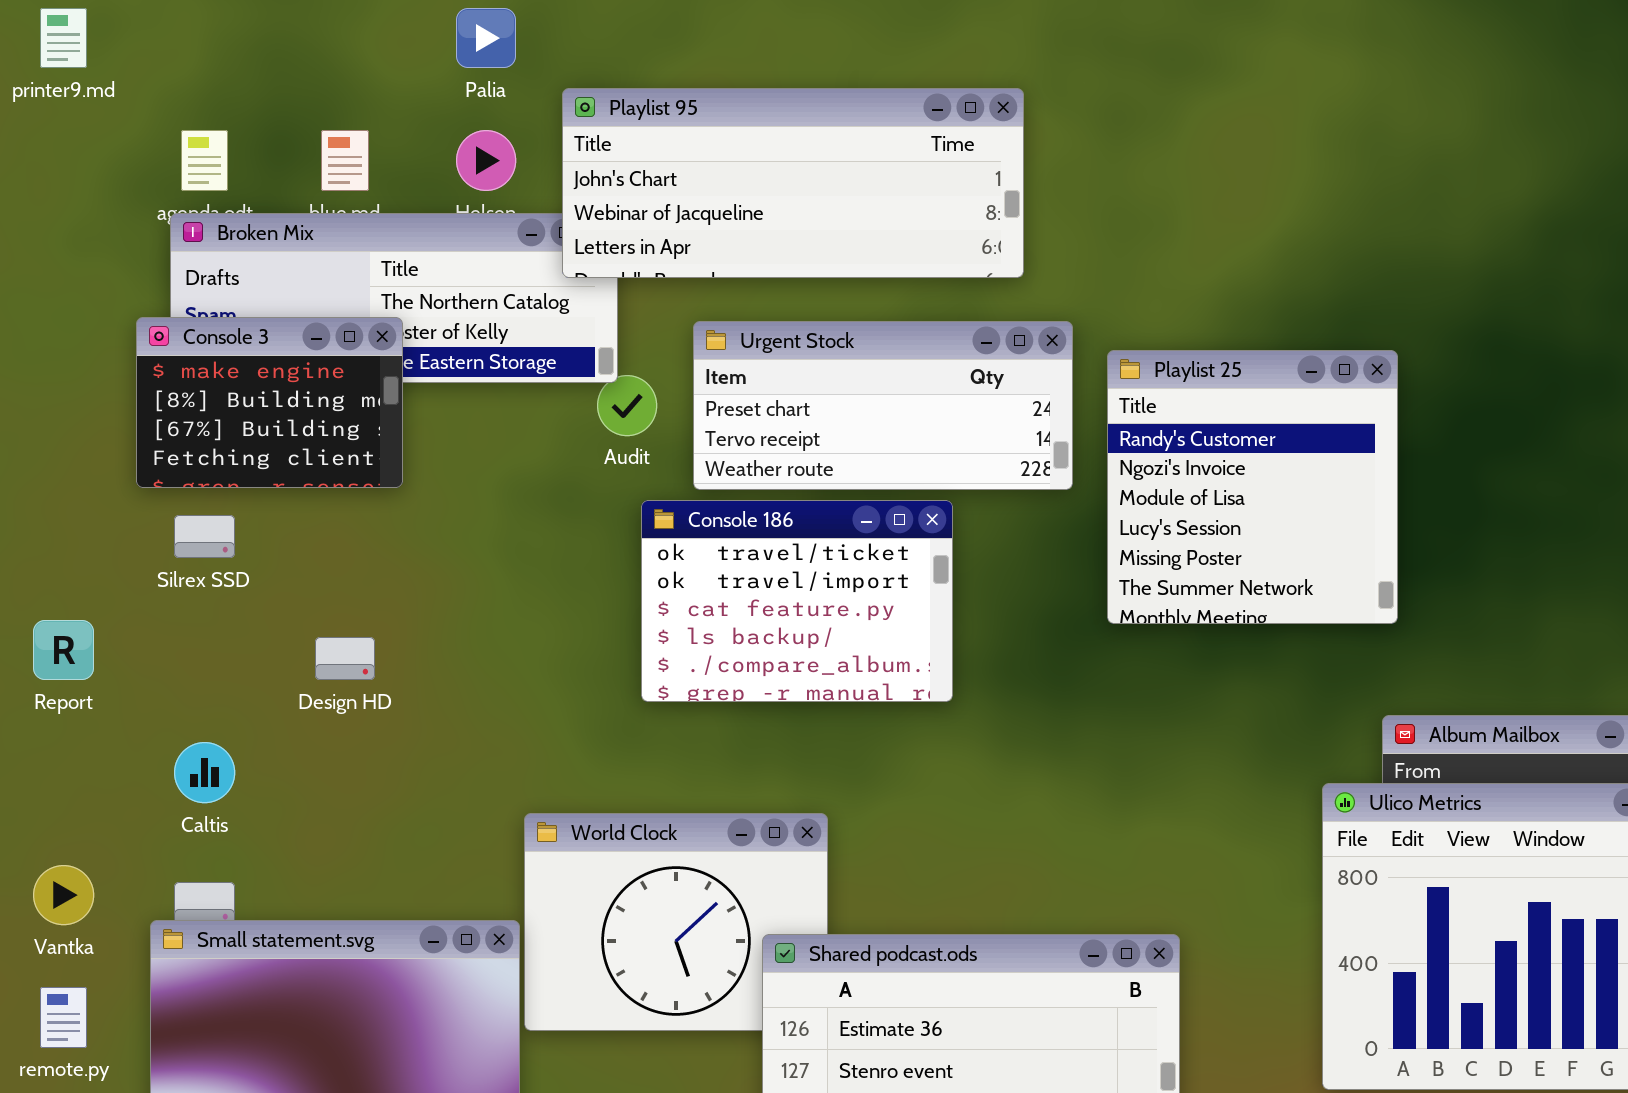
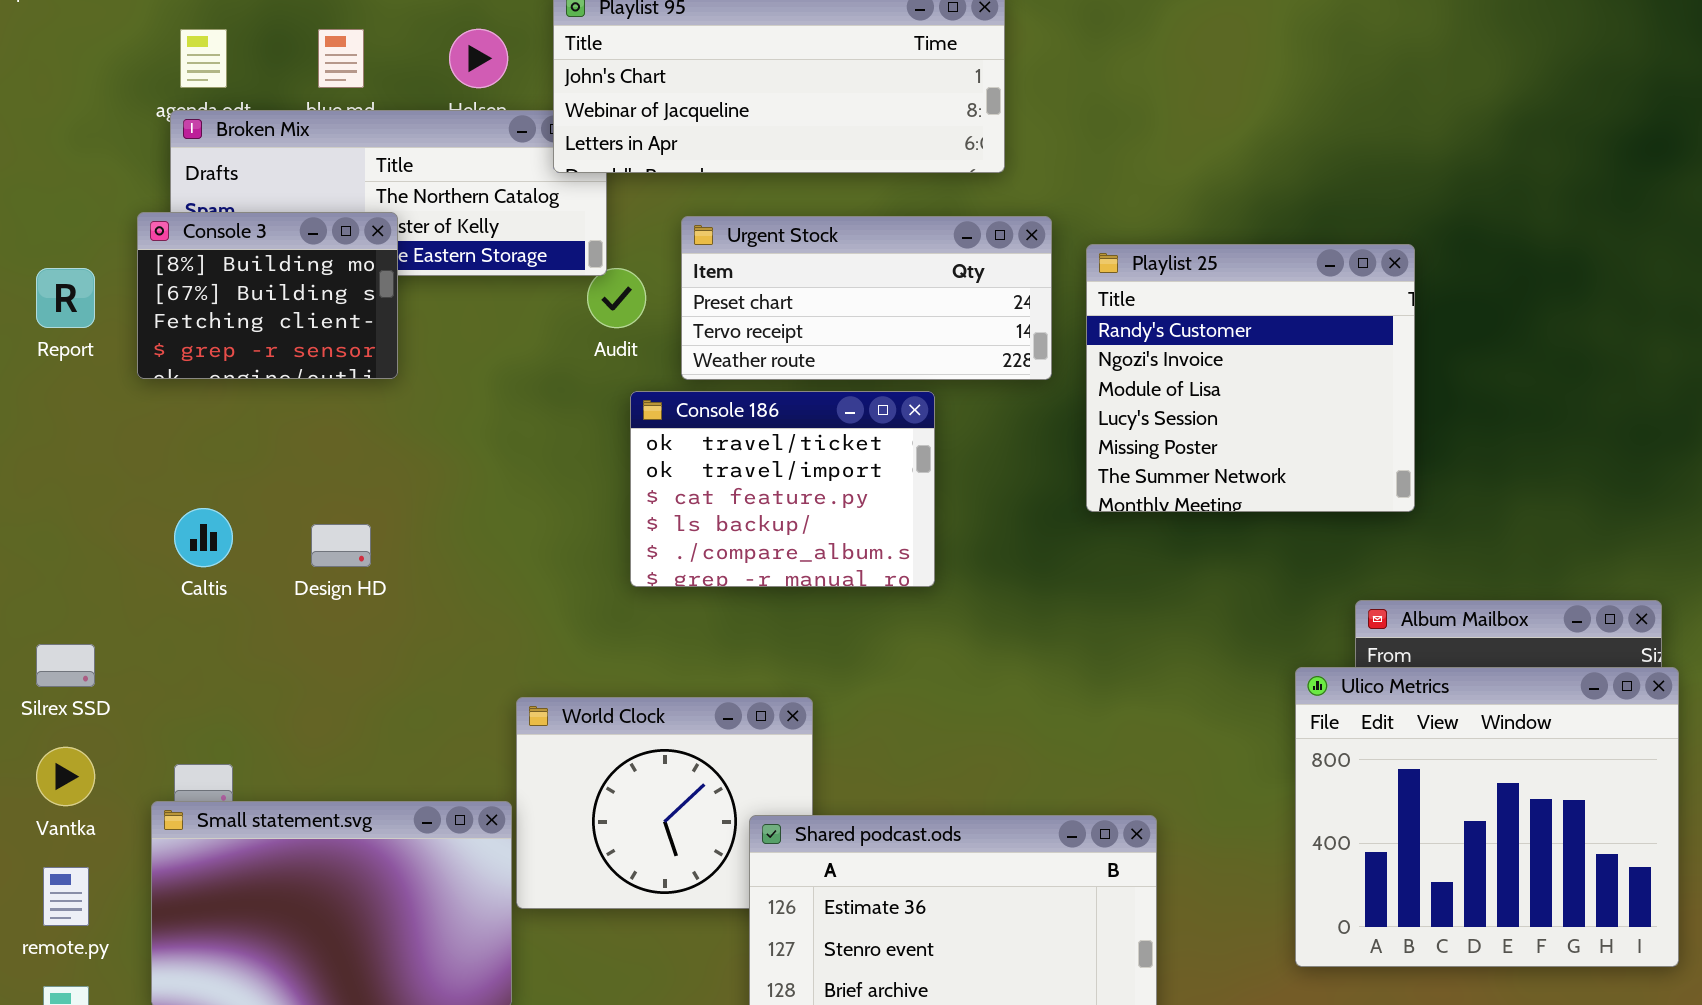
Console 3: [136,317,403,488] -> [137,212,398,379], scrolled down 1 row
Playlist 25: [1107,350,1398,624] -> [1086,244,1415,512], resized
Silrex SSD: [174,515,235,558] -> [36,644,95,687], moved
Report: [33,620,94,680] -> [36,268,95,328], moved
Caltis: [174,742,235,803] -> [174,508,233,567], moved

